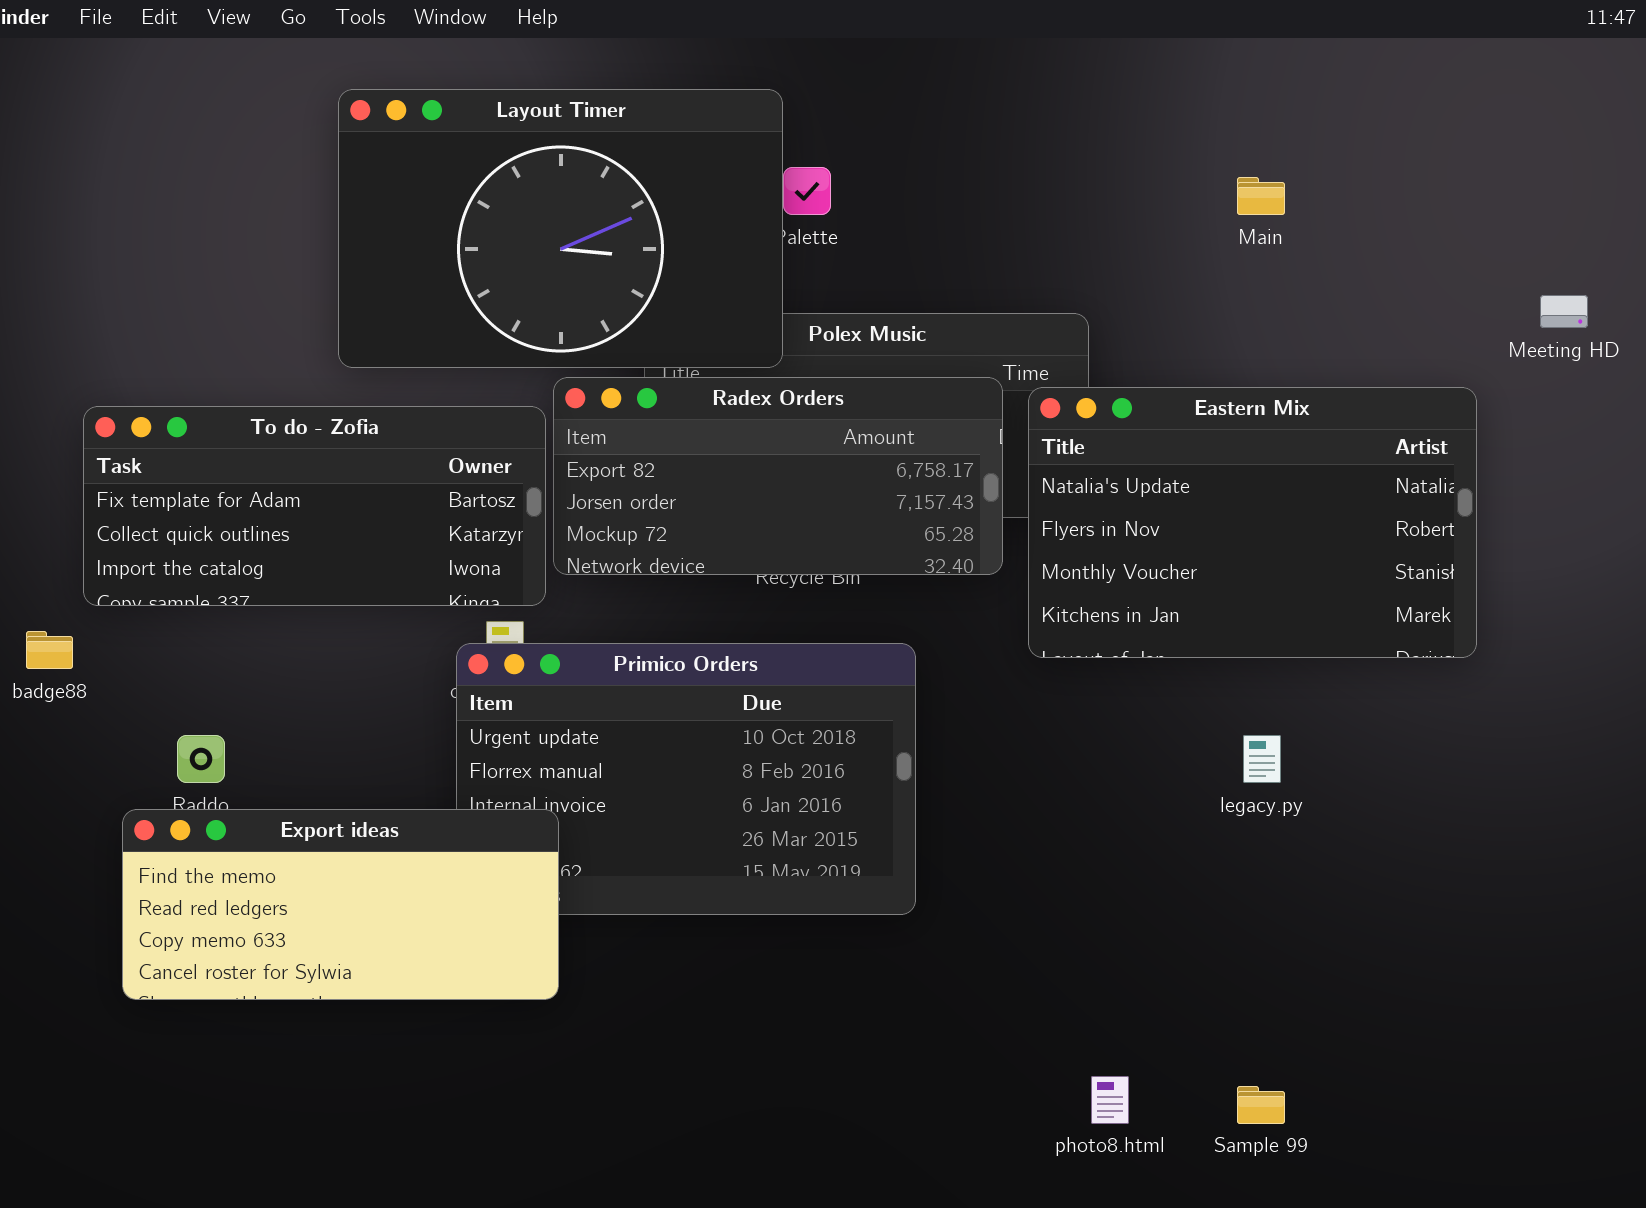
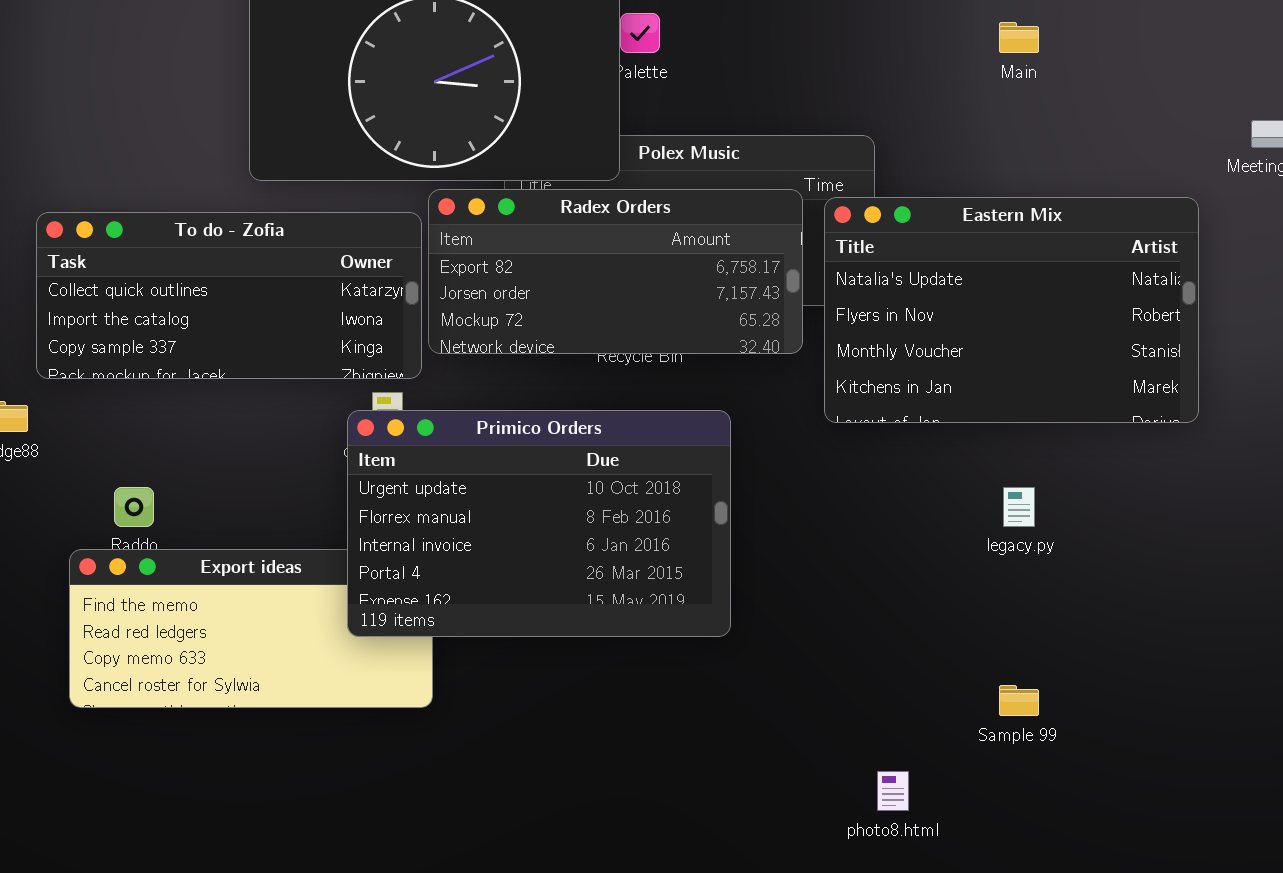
To do - Zofia: [83,406,546,606] -> [36,212,422,379], scrolled down 1 row
Primico Orders: [456,643,916,915] -> [347,410,731,637], raised
Sample 99: [1237,1086,1285,1124] -> [999,685,1039,716], moved

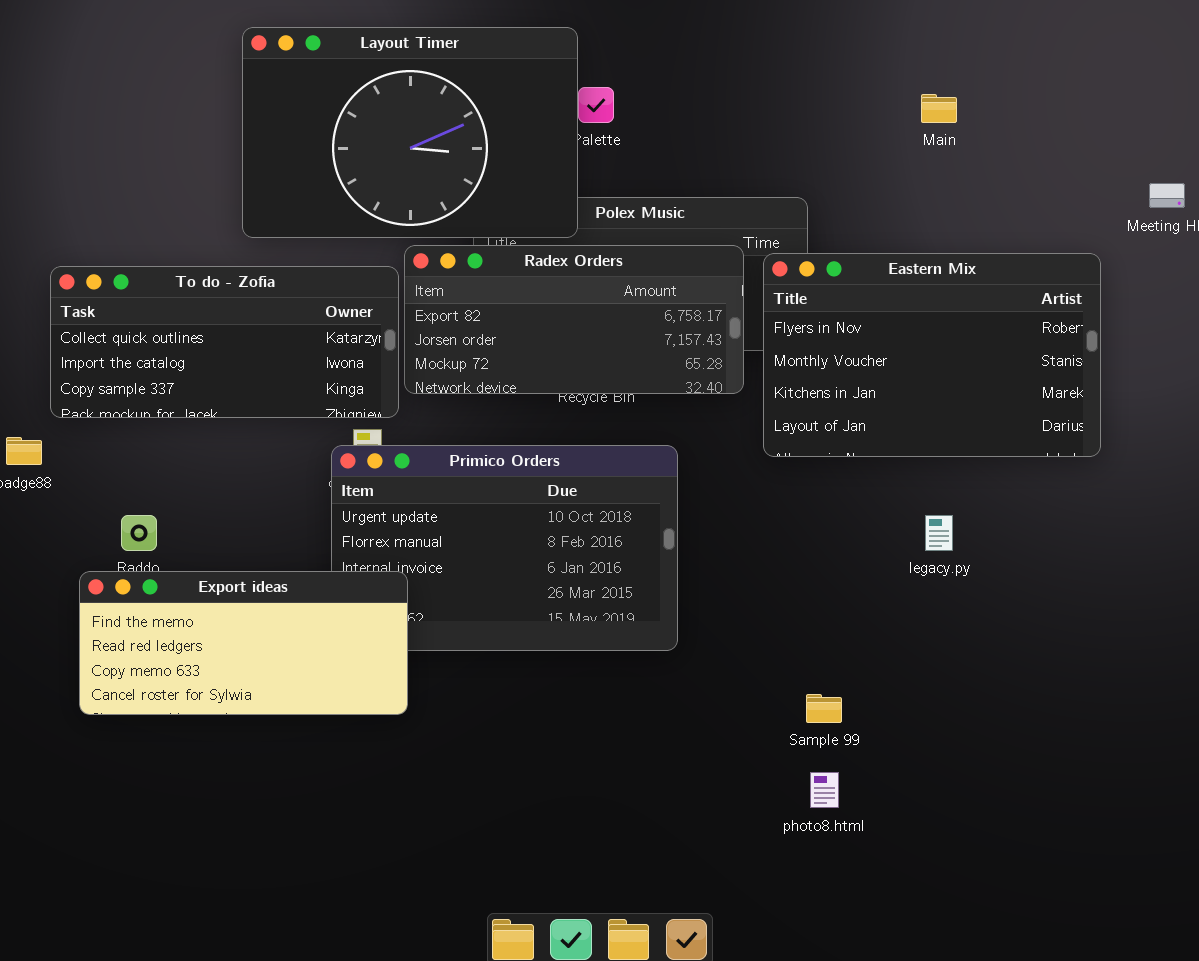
Eastern Mix: [824,197,1199,423] -> [763,253,1101,457], scrolled down 1 row
Export ideas: [69,549,433,708] -> [79,571,408,715], raised
Sample 99: [999,685,1039,716] -> [806,694,842,723], moved

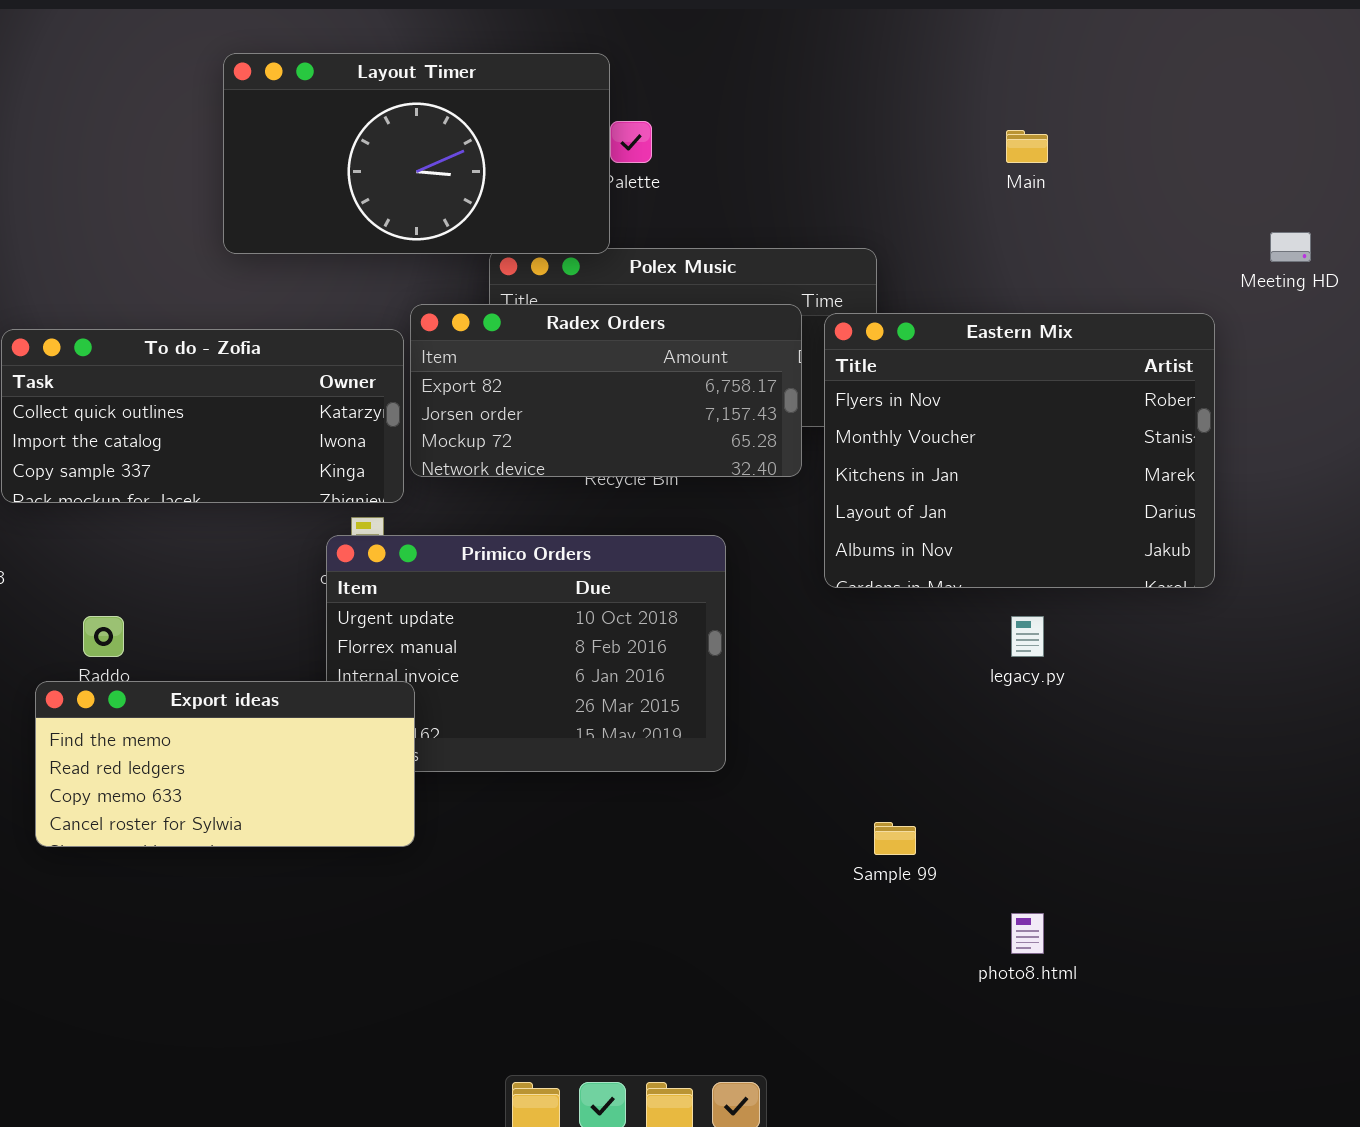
Layout Timer: [242,27,578,238] -> [223,53,610,254], resized
Eastern Mix: [763,253,1101,457] -> [824,313,1215,588], resized
photo8.html: [810,772,839,808] -> [1011,913,1044,954], moved

